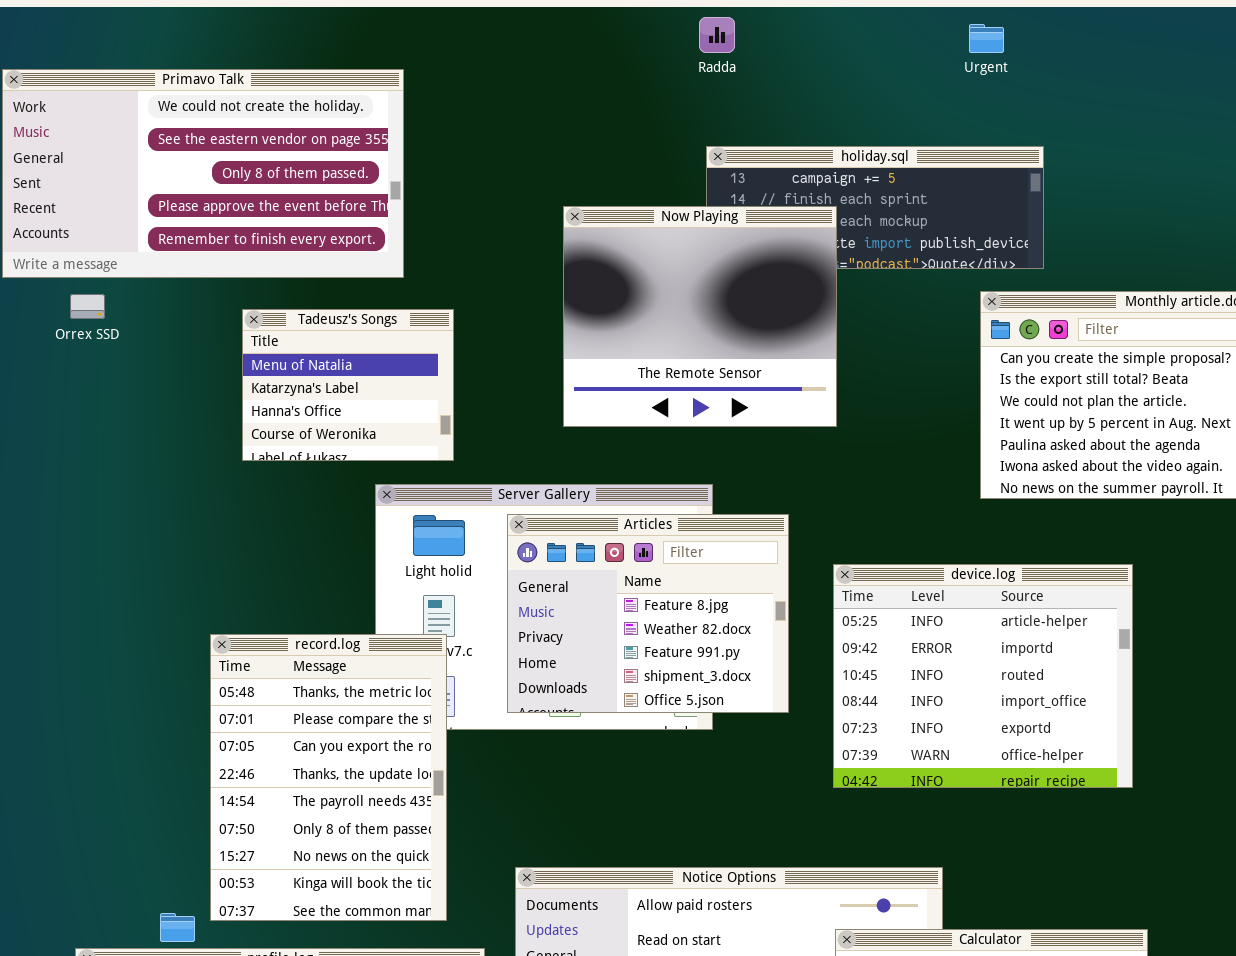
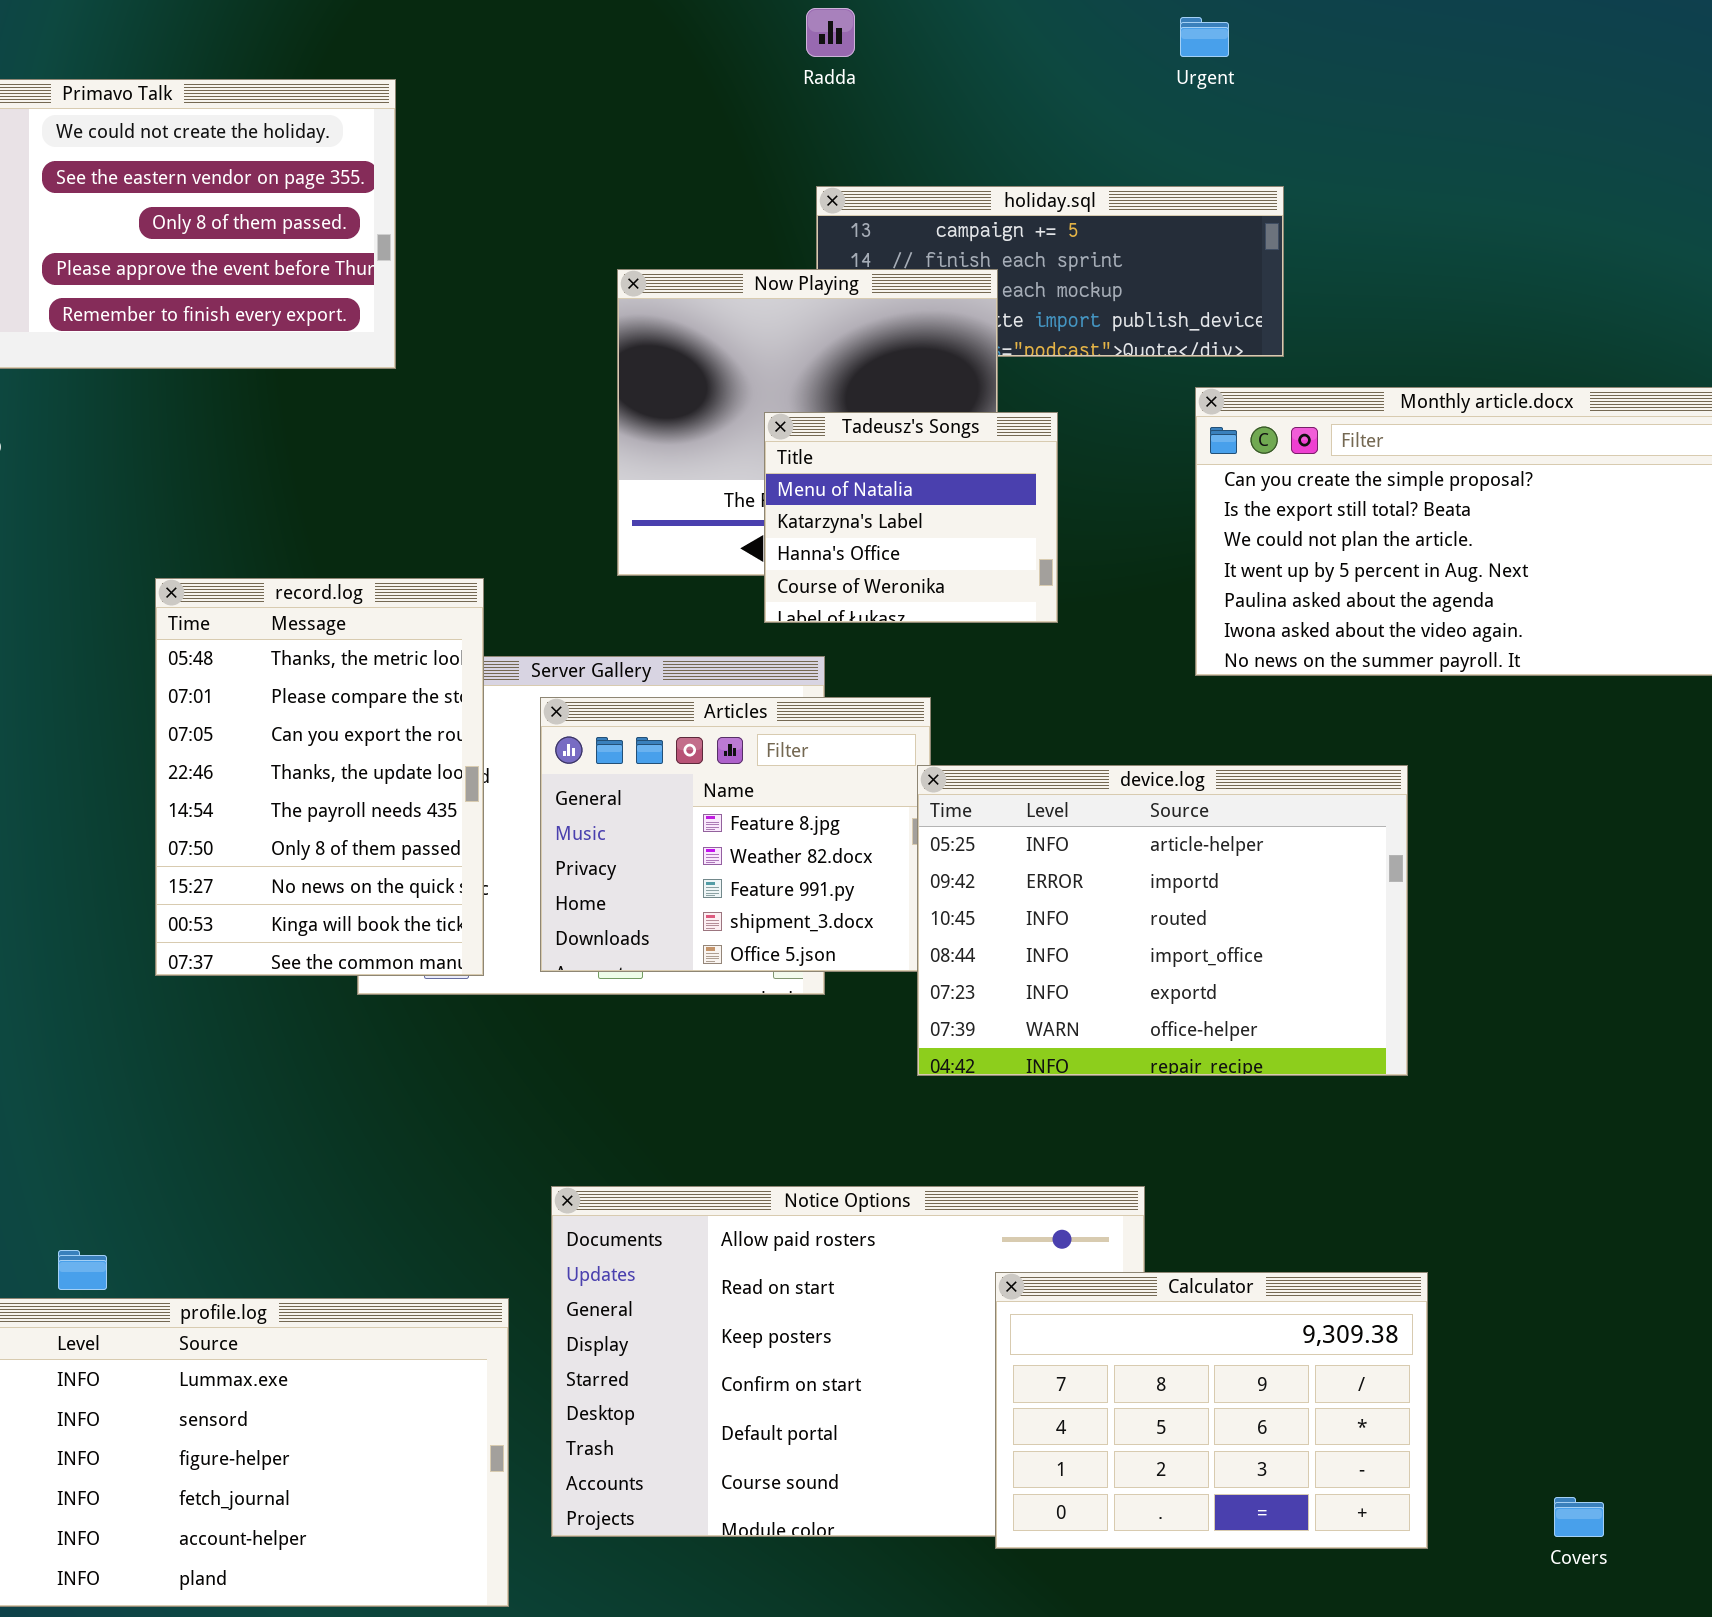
Tadeusz's Songs: [242,309,454,461] -> [764,412,1058,623], moved
device.log: [833,564,1133,788] -> [917,765,1408,1076], resized
record.log: [210,634,447,921] -> [155,578,484,976], moved

